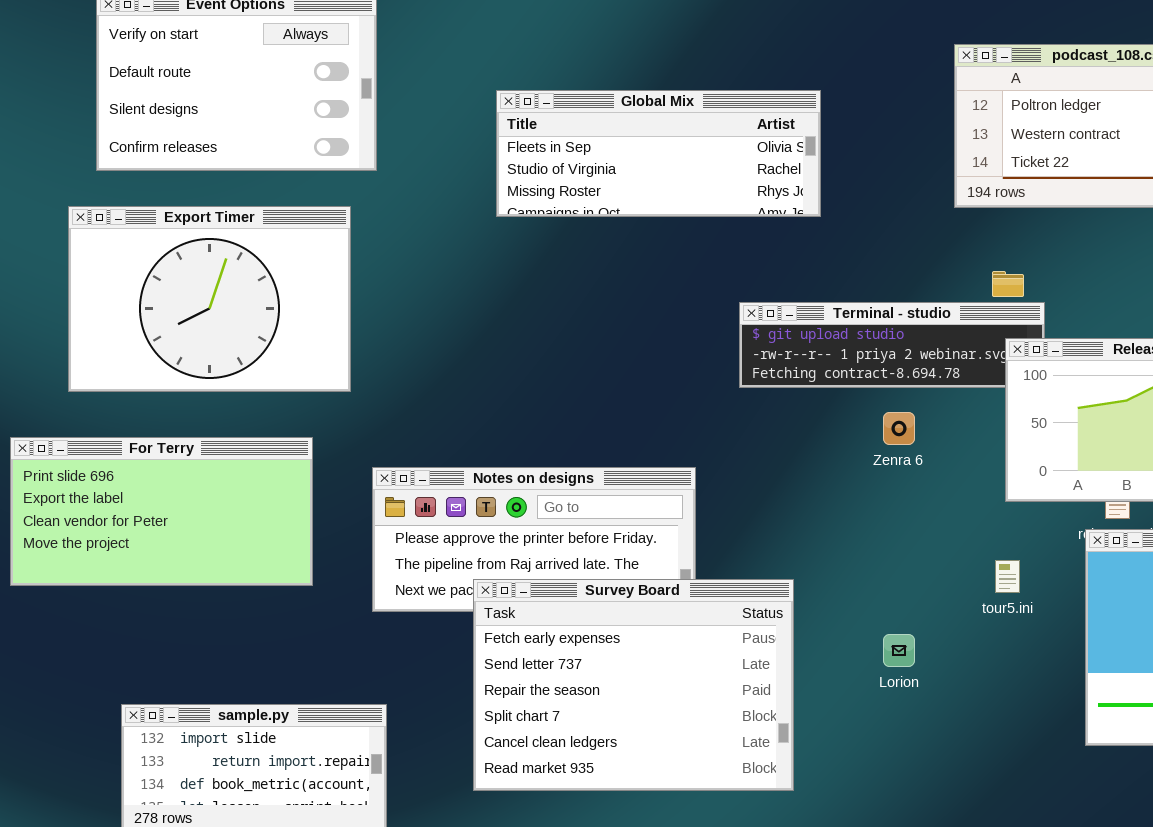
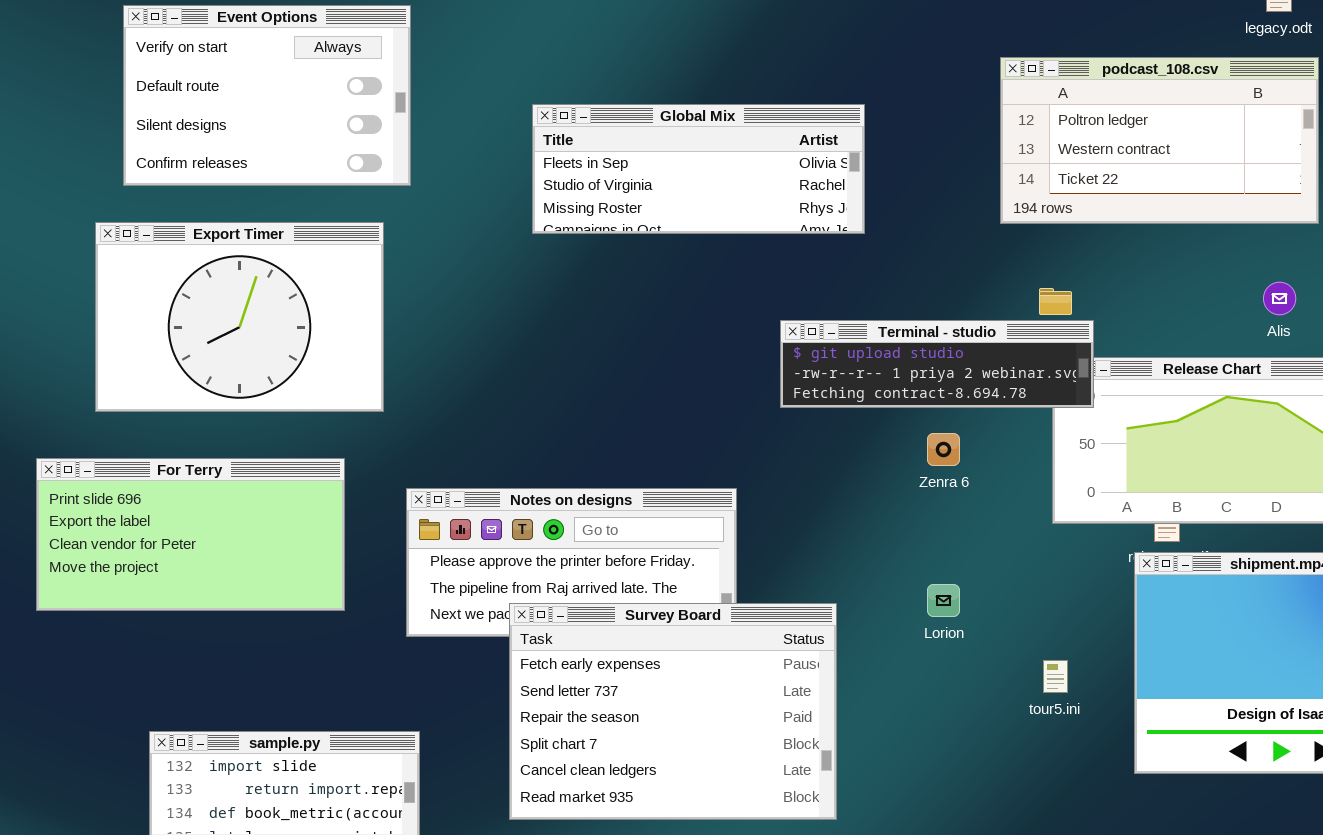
Terminal - studio: [739,302,1045,388] -> [780,320,1094,408], raised
tour5.ini: [995,560,1020,593] -> [1043,660,1068,693], moved
Lorion: [883,634,915,667] -> [927,584,960,617], moved

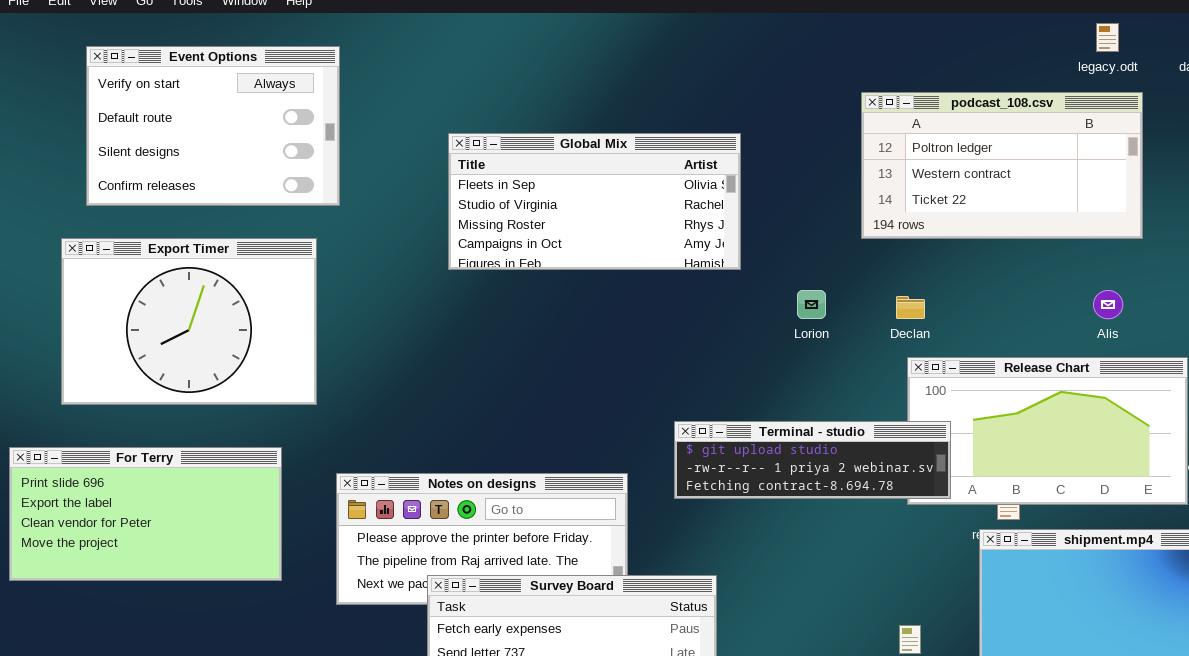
Global Mix: [532,104,865,234] -> [448,133,741,270], resized
Terminal - studio: [780,320,1094,408] -> [674,421,951,499], moved
Lorion: [927,584,960,617] -> [797,290,826,319], moved

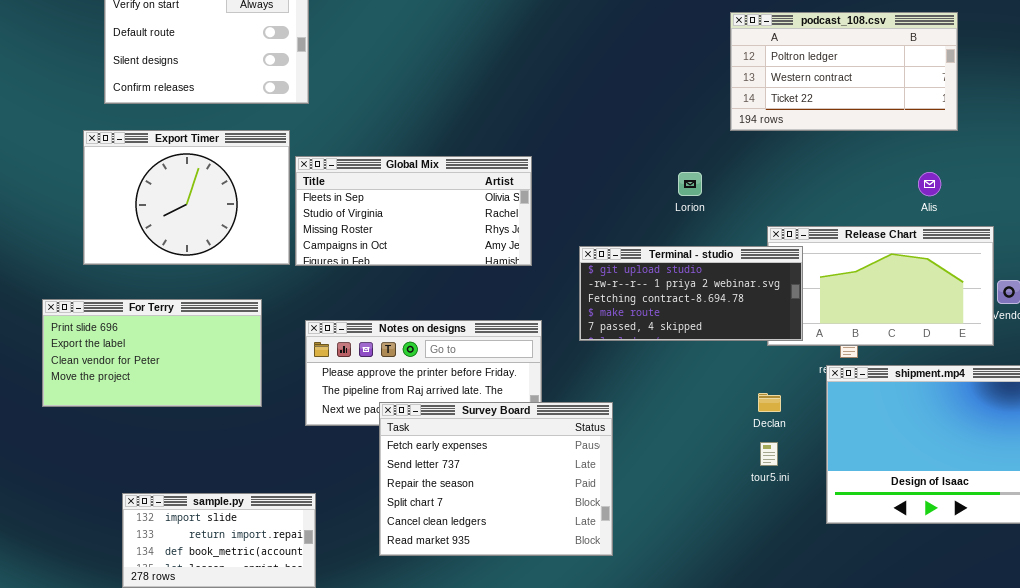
Global Mix: [448,133,741,270] -> [295,156,532,266], moved
Declan: [896,296,925,319] -> [758,393,781,412], moved
Terminal - studio: [674,421,951,499] -> [579,246,803,341], resized

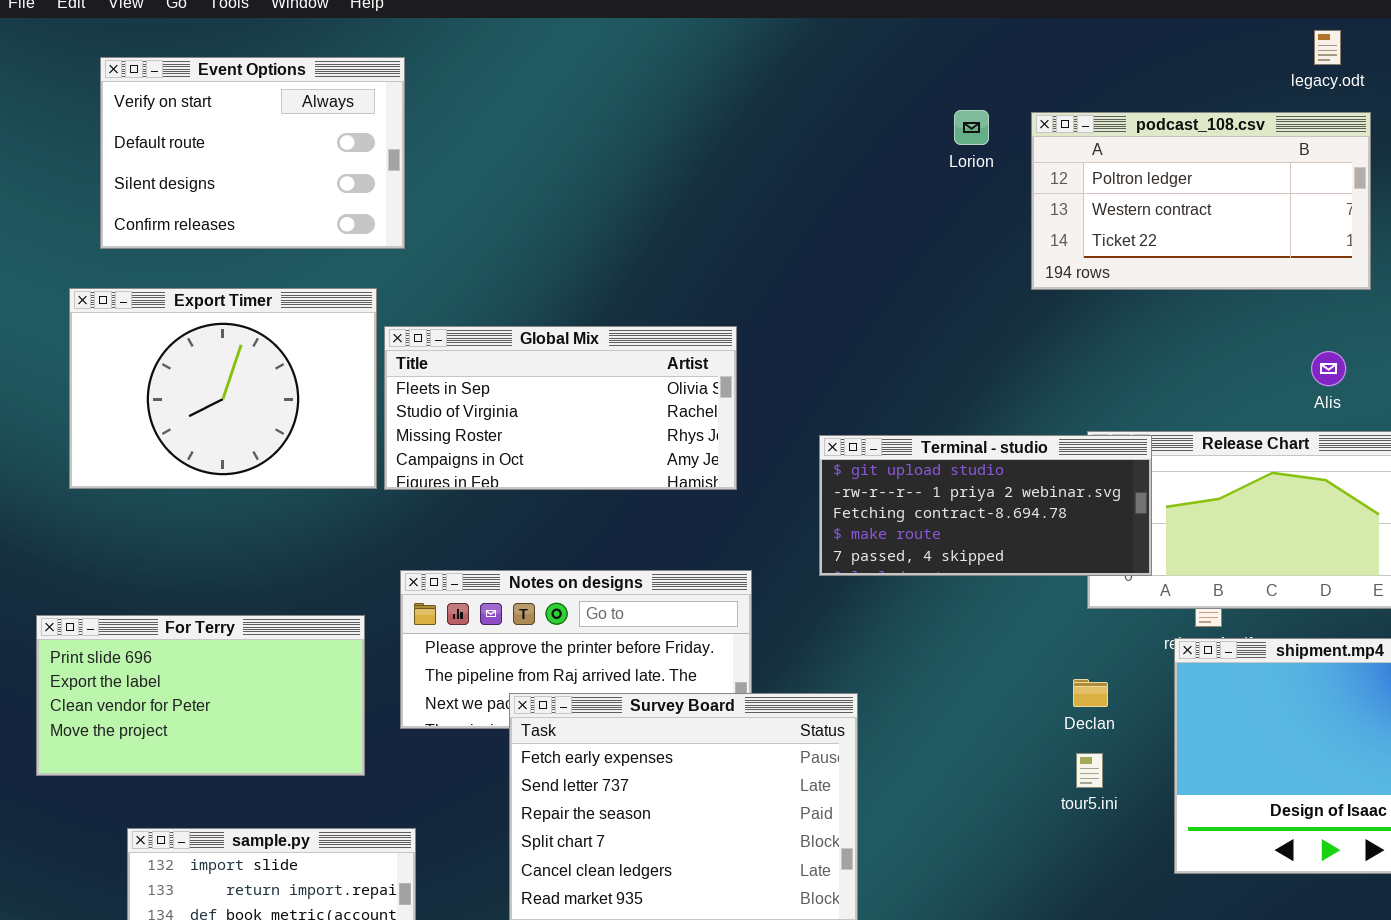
Lorion: [678,172,702,196] -> [954,110,989,145], moved
Terminal - studio: [579,246,803,341] -> [819,435,1152,576], moved
For Terry: [42,299,262,407] -> [36,615,365,776], moved

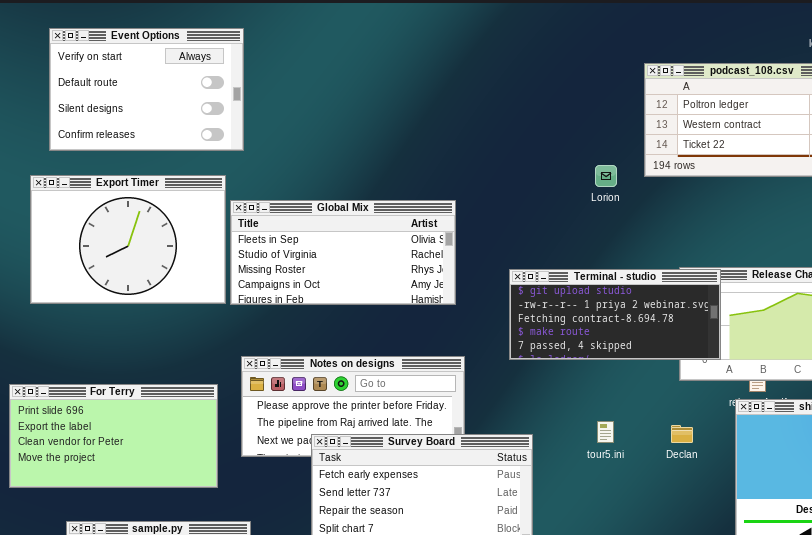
Lorion: [954,110,989,145] -> [595,165,617,187], moved
tour5.ini: [1076,753,1103,788] -> [597,421,614,443], moved

